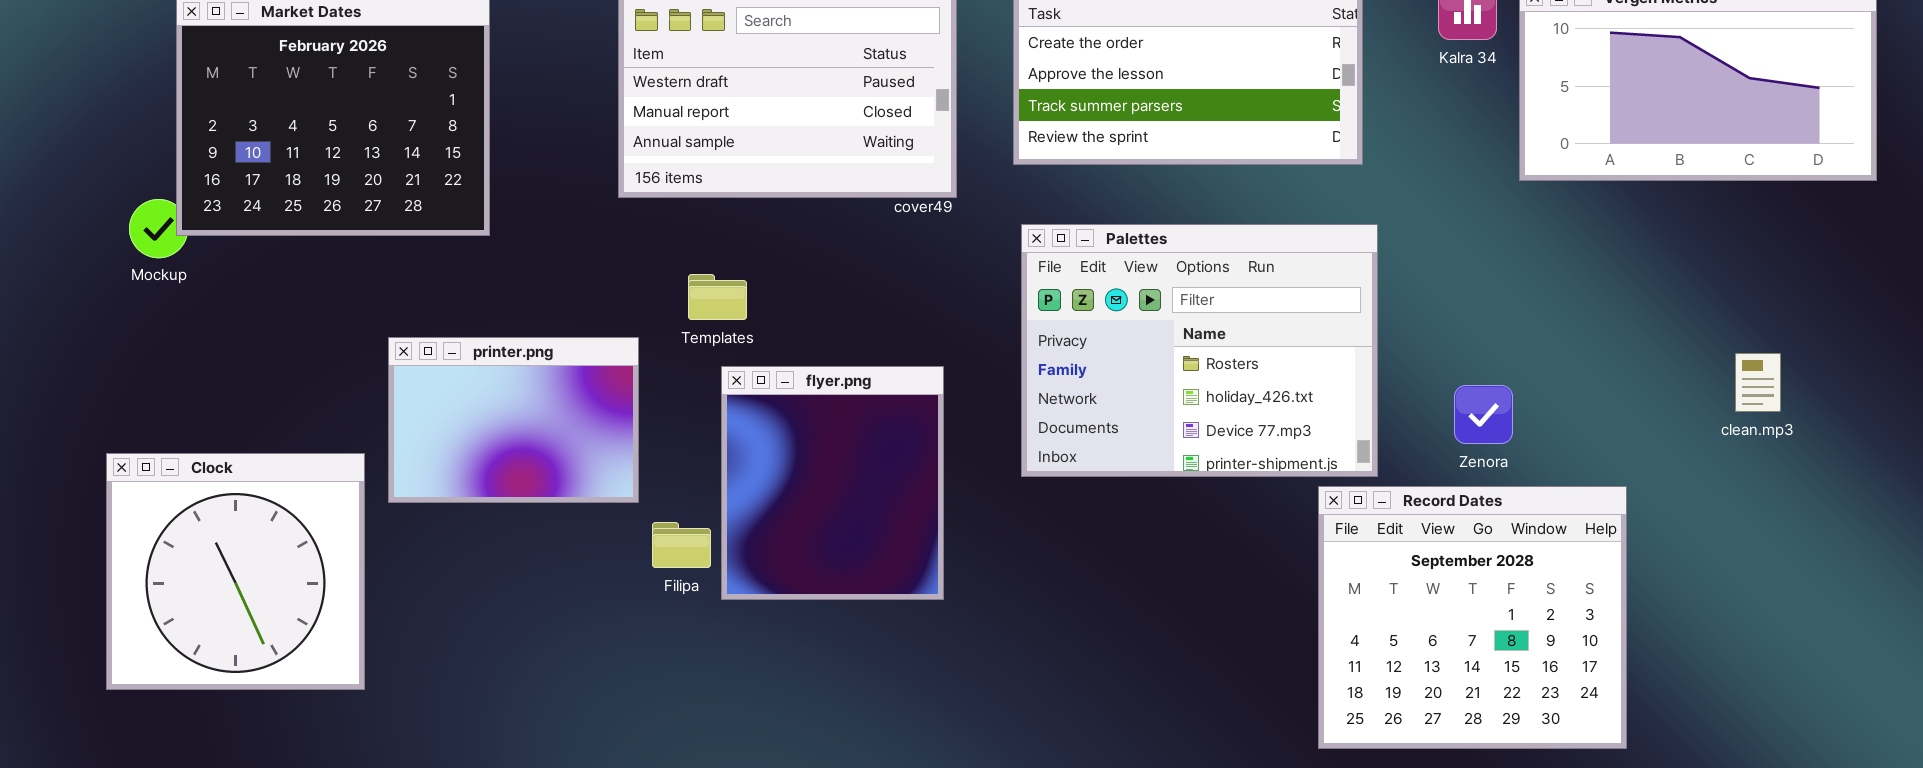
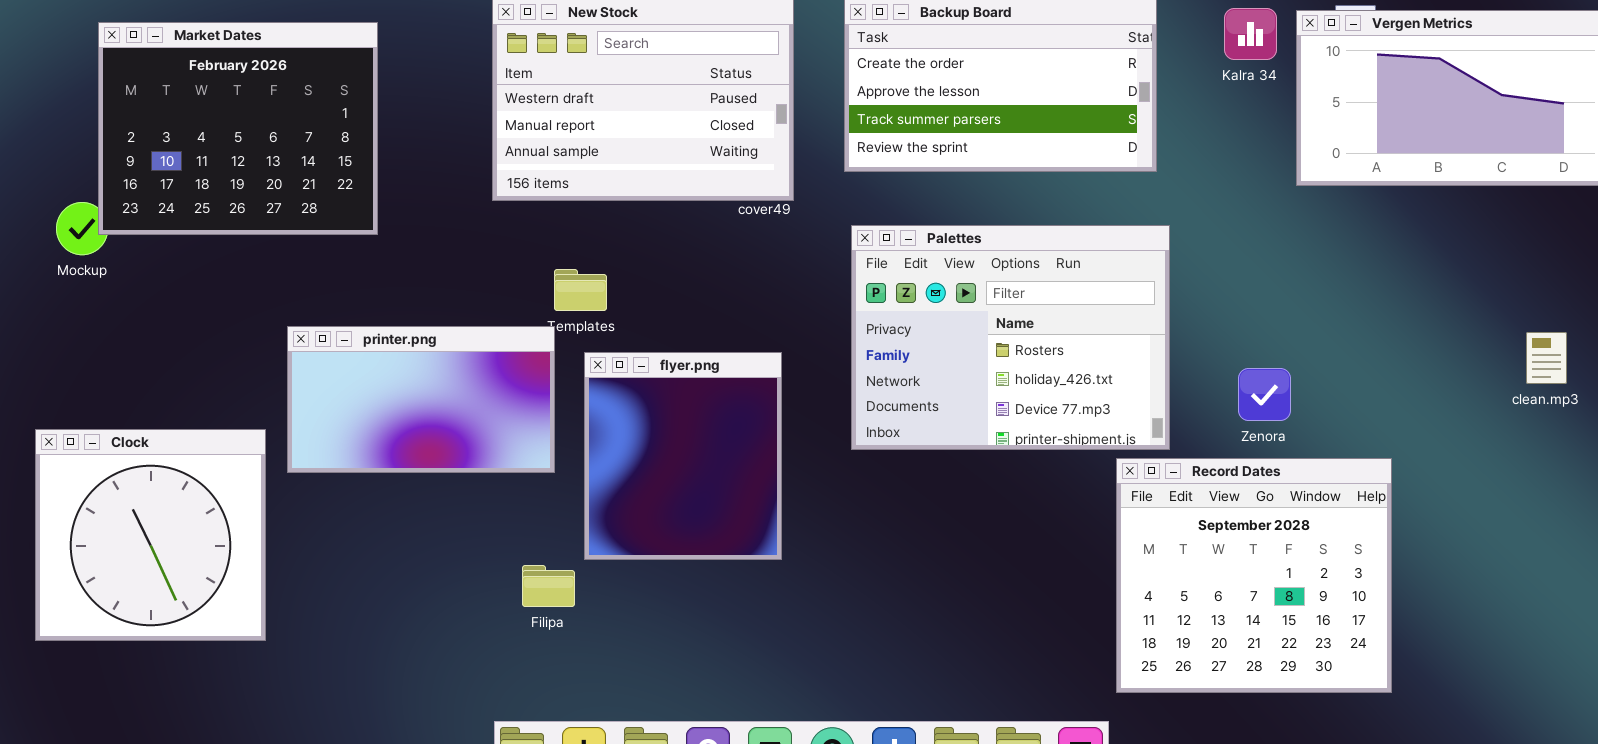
printer.png: [388,337,639,503] -> [287,326,555,473], resized
clean.mp3: [1735,353,1781,412] -> [1526,332,1567,384], moved
Filipa: [652,522,711,568] -> [522,565,575,607], moved

